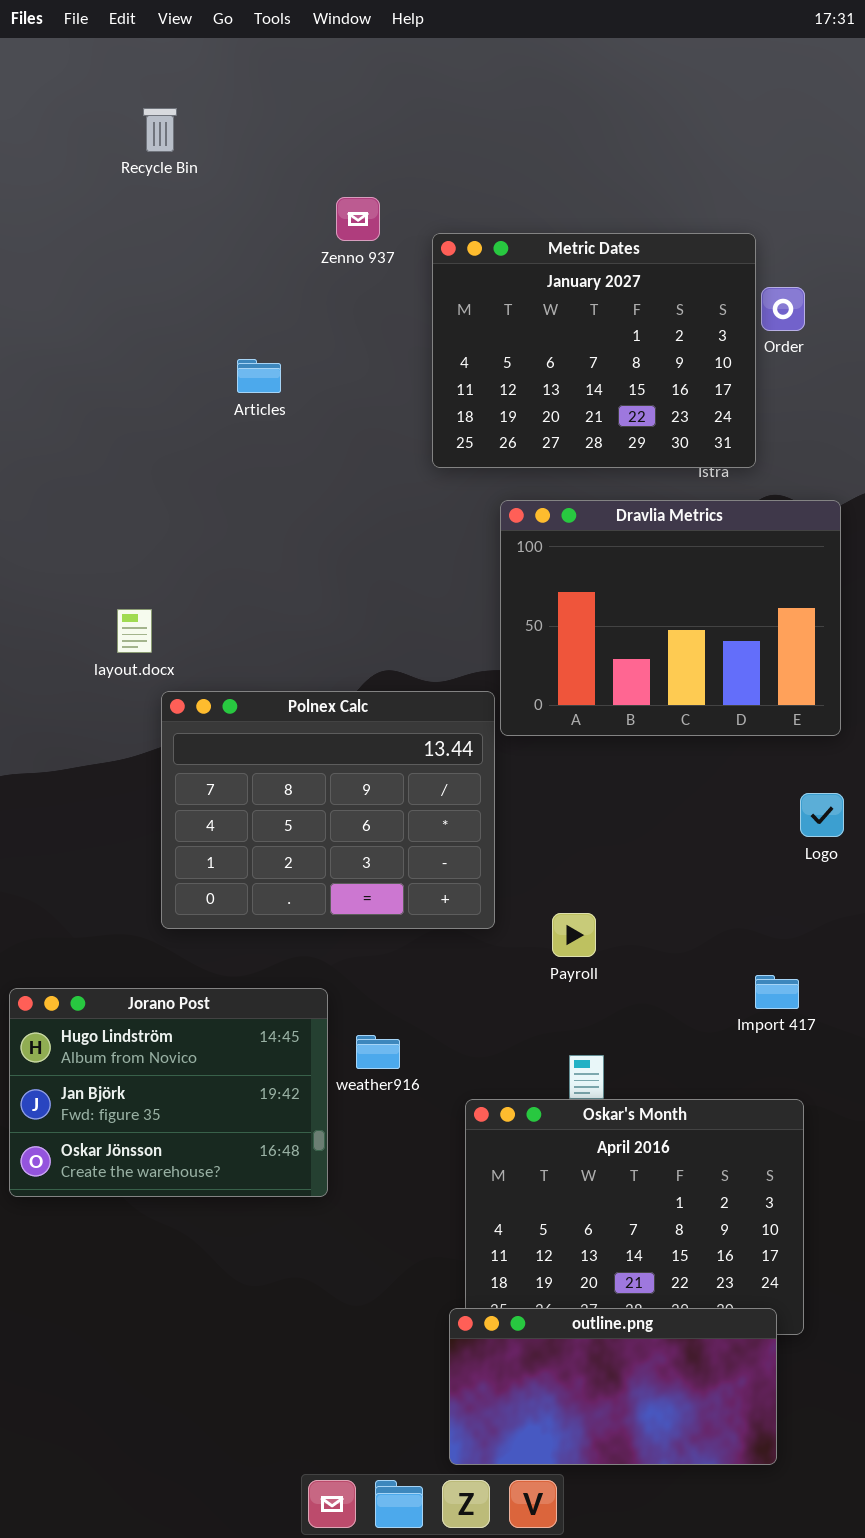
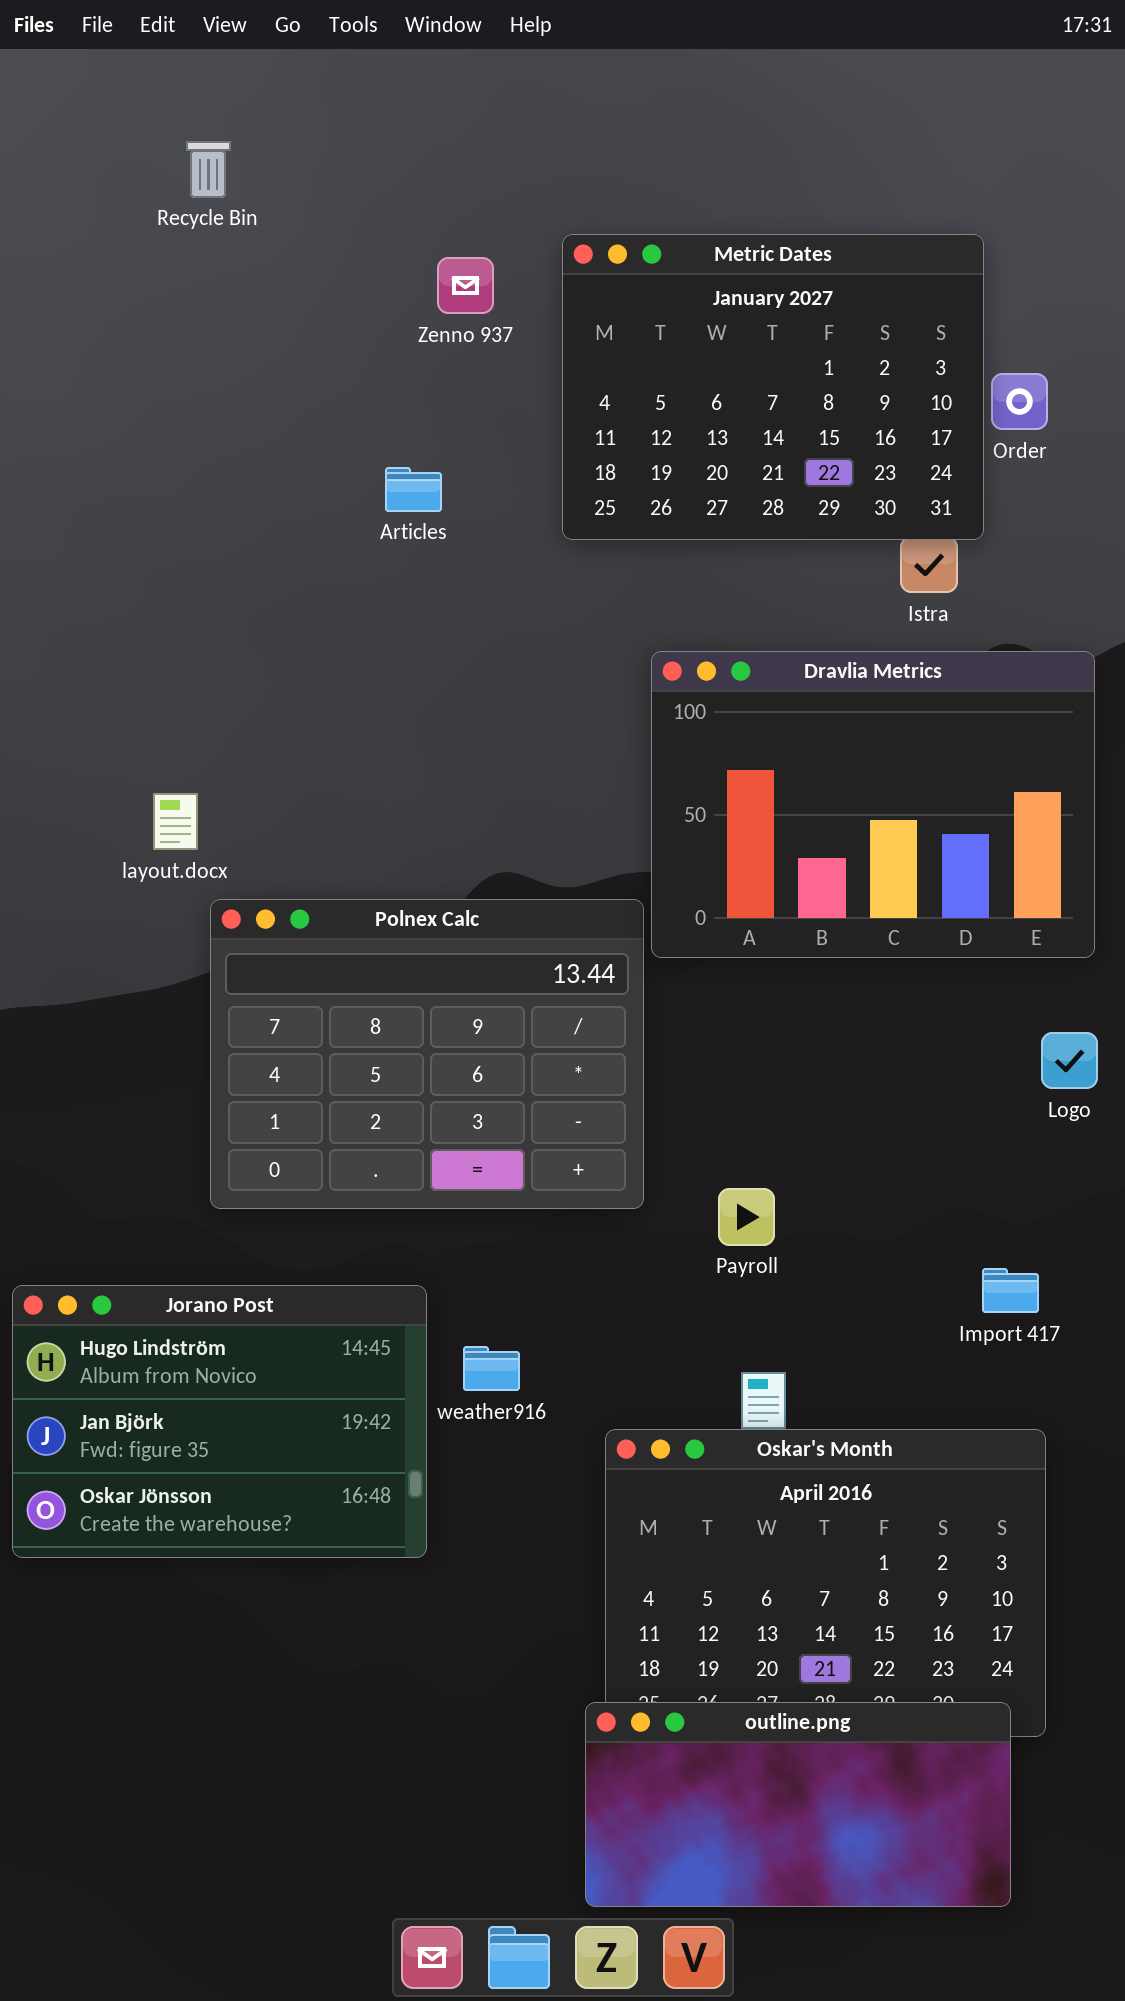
Metric Dates: [432,233,756,468] -> [562,234,984,540], moved
Articles: [237,359,281,393] -> [385,467,442,512], moved

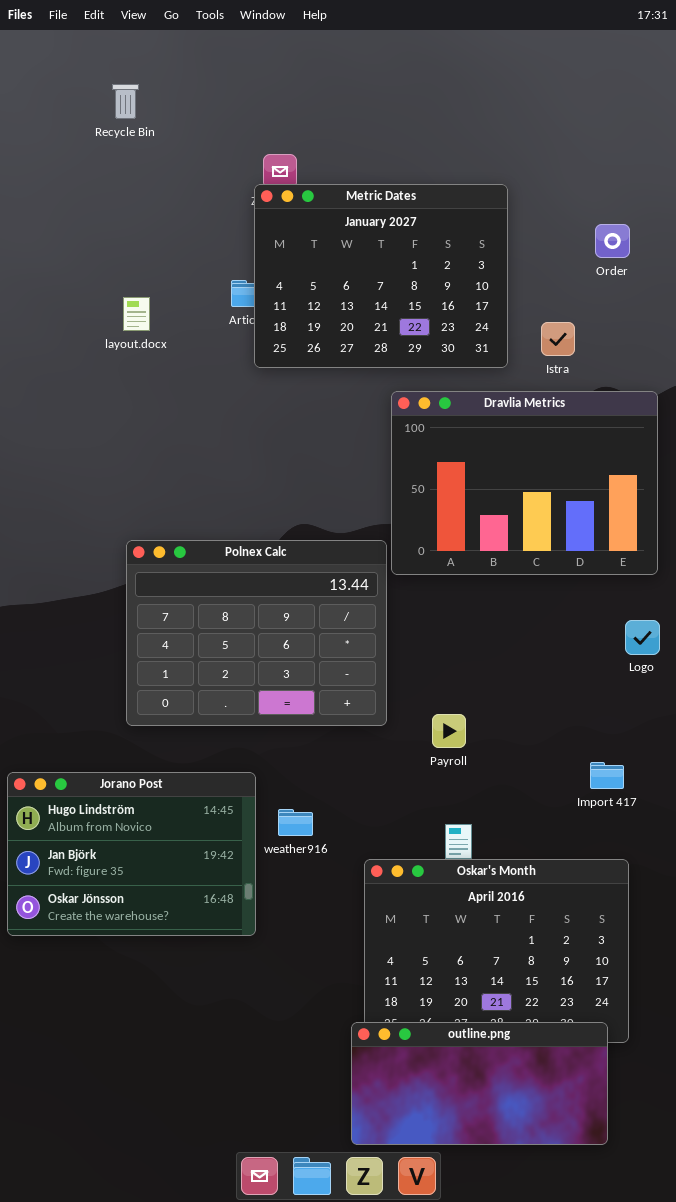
Metric Dates: [562,234,984,540] -> [254,184,508,368], moved
layout.docx: [153,793,198,850] -> [123,297,150,331], moved

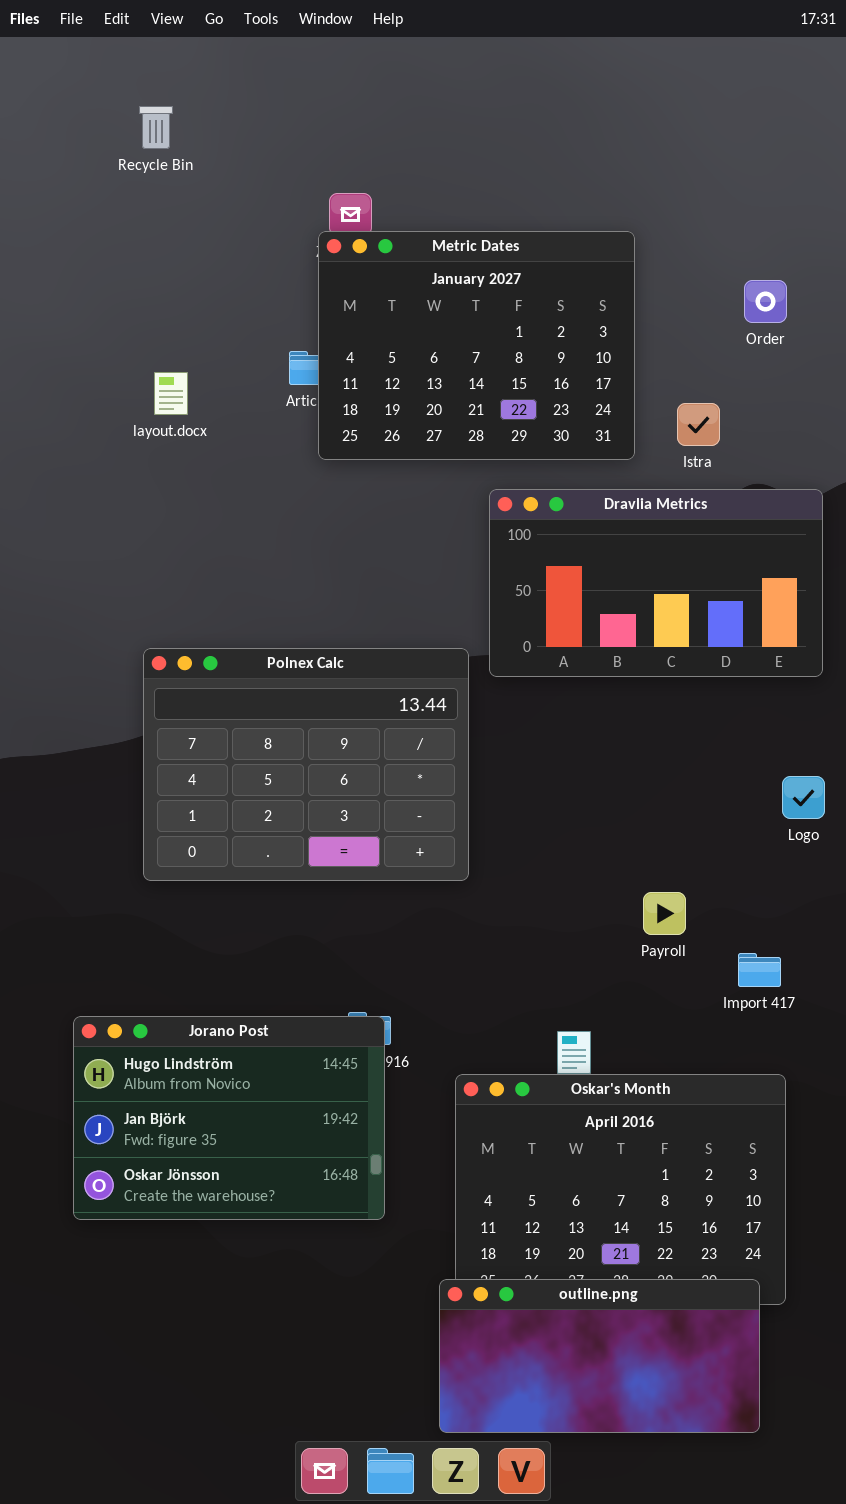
Dravlia Metrics: [391,391,658,575] -> [489,489,823,677], resized
Polnex Calc: [126,540,387,726] -> [143,648,469,881], moved
Payroll: [432,714,466,748] -> [643,892,686,935], moved
Jorano Post: [7,772,256,936] -> [73,1016,385,1220], moved

